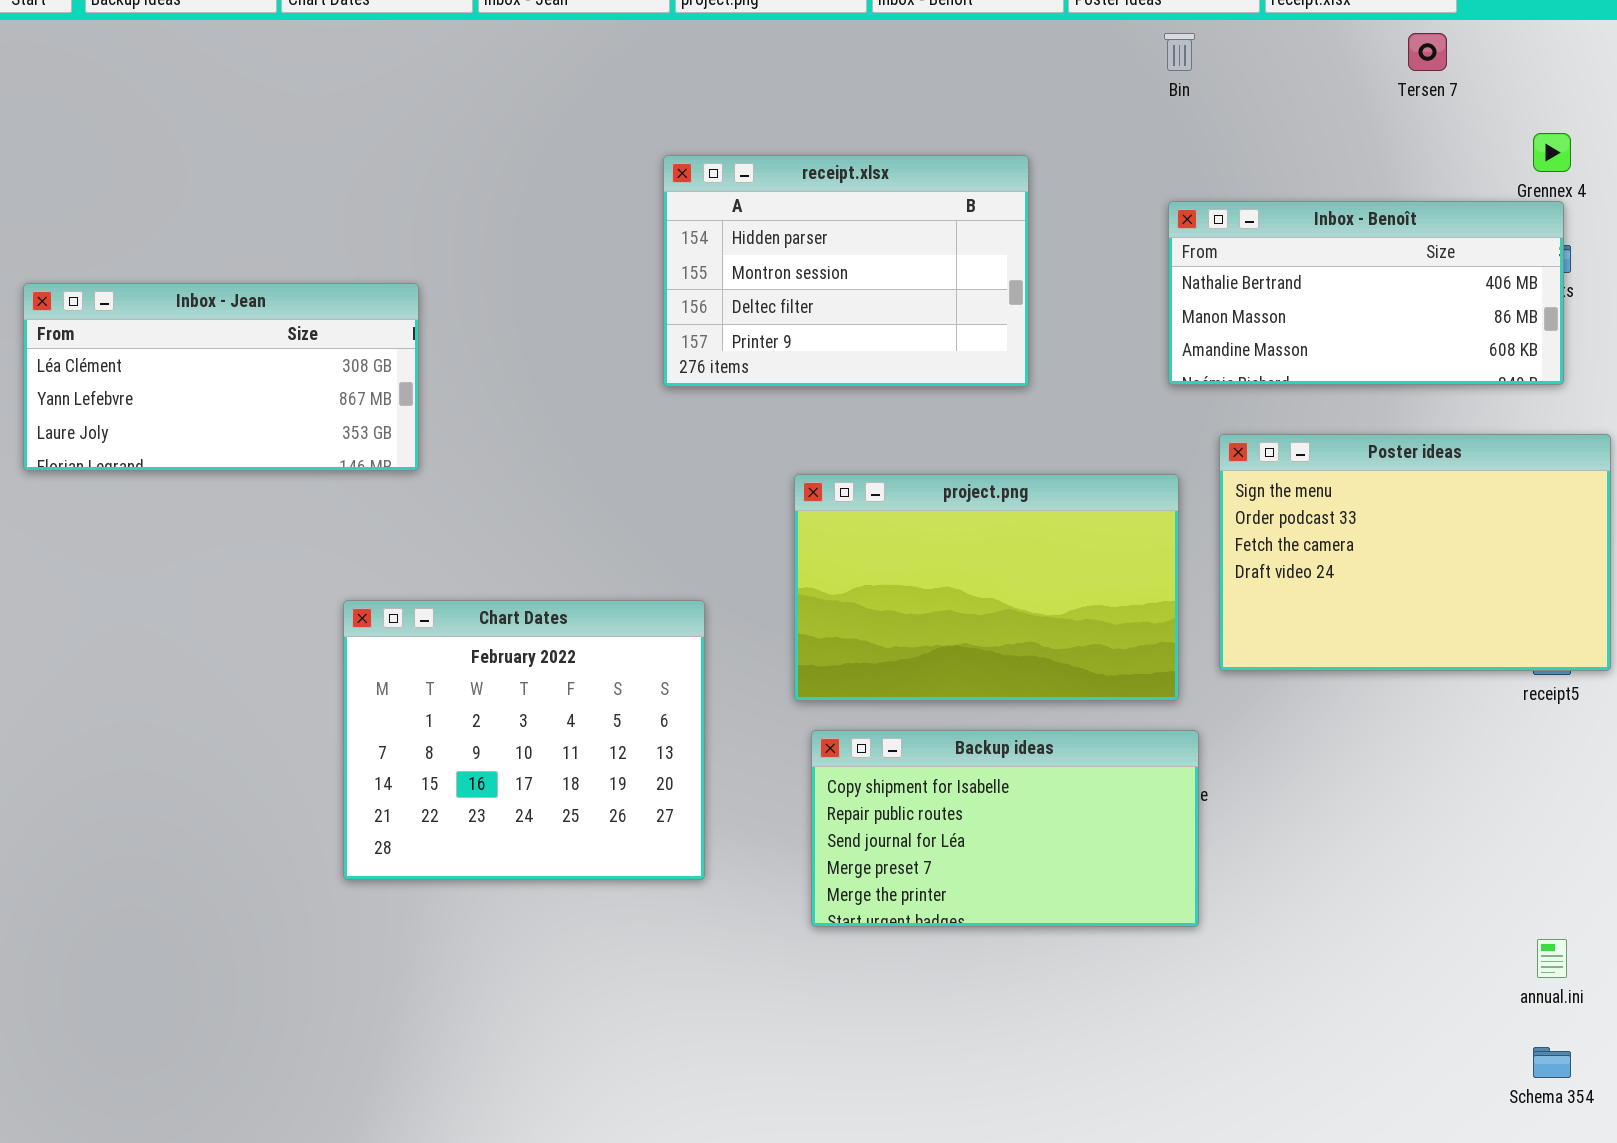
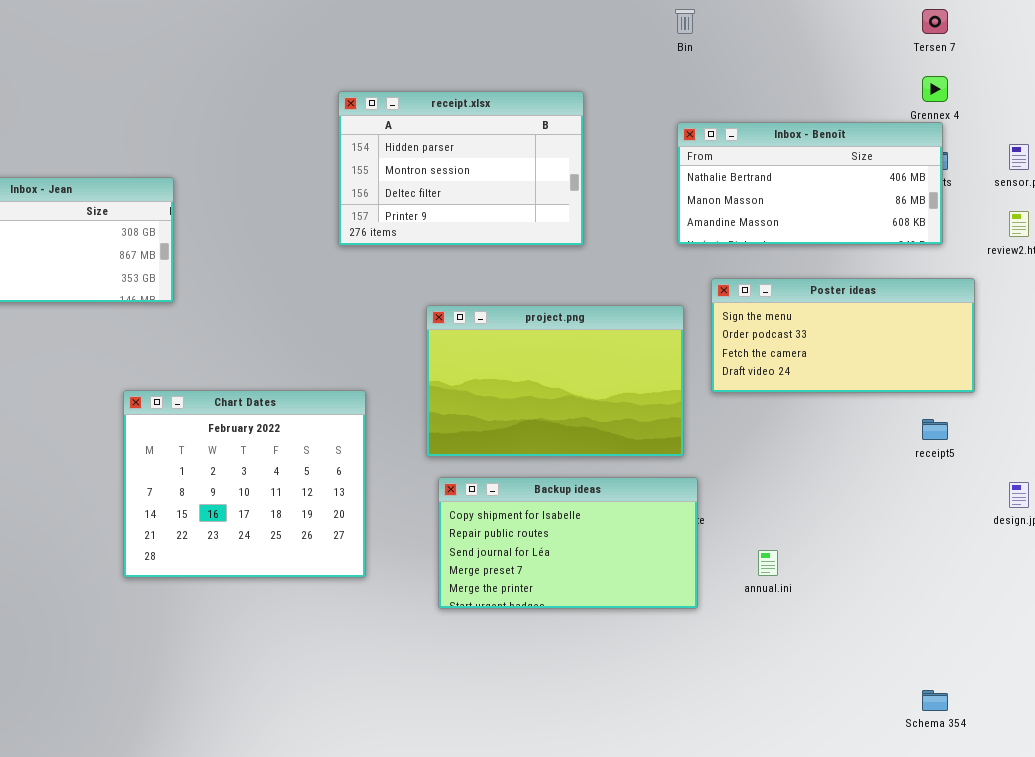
Tersen 7: [1408,33,1447,71] -> [922,9,948,34], moved
Poster ideas: [1219,434,1611,671] -> [711,278,975,393], resized
annual.ini: [1537,939,1567,978] -> [758,550,778,576], moved

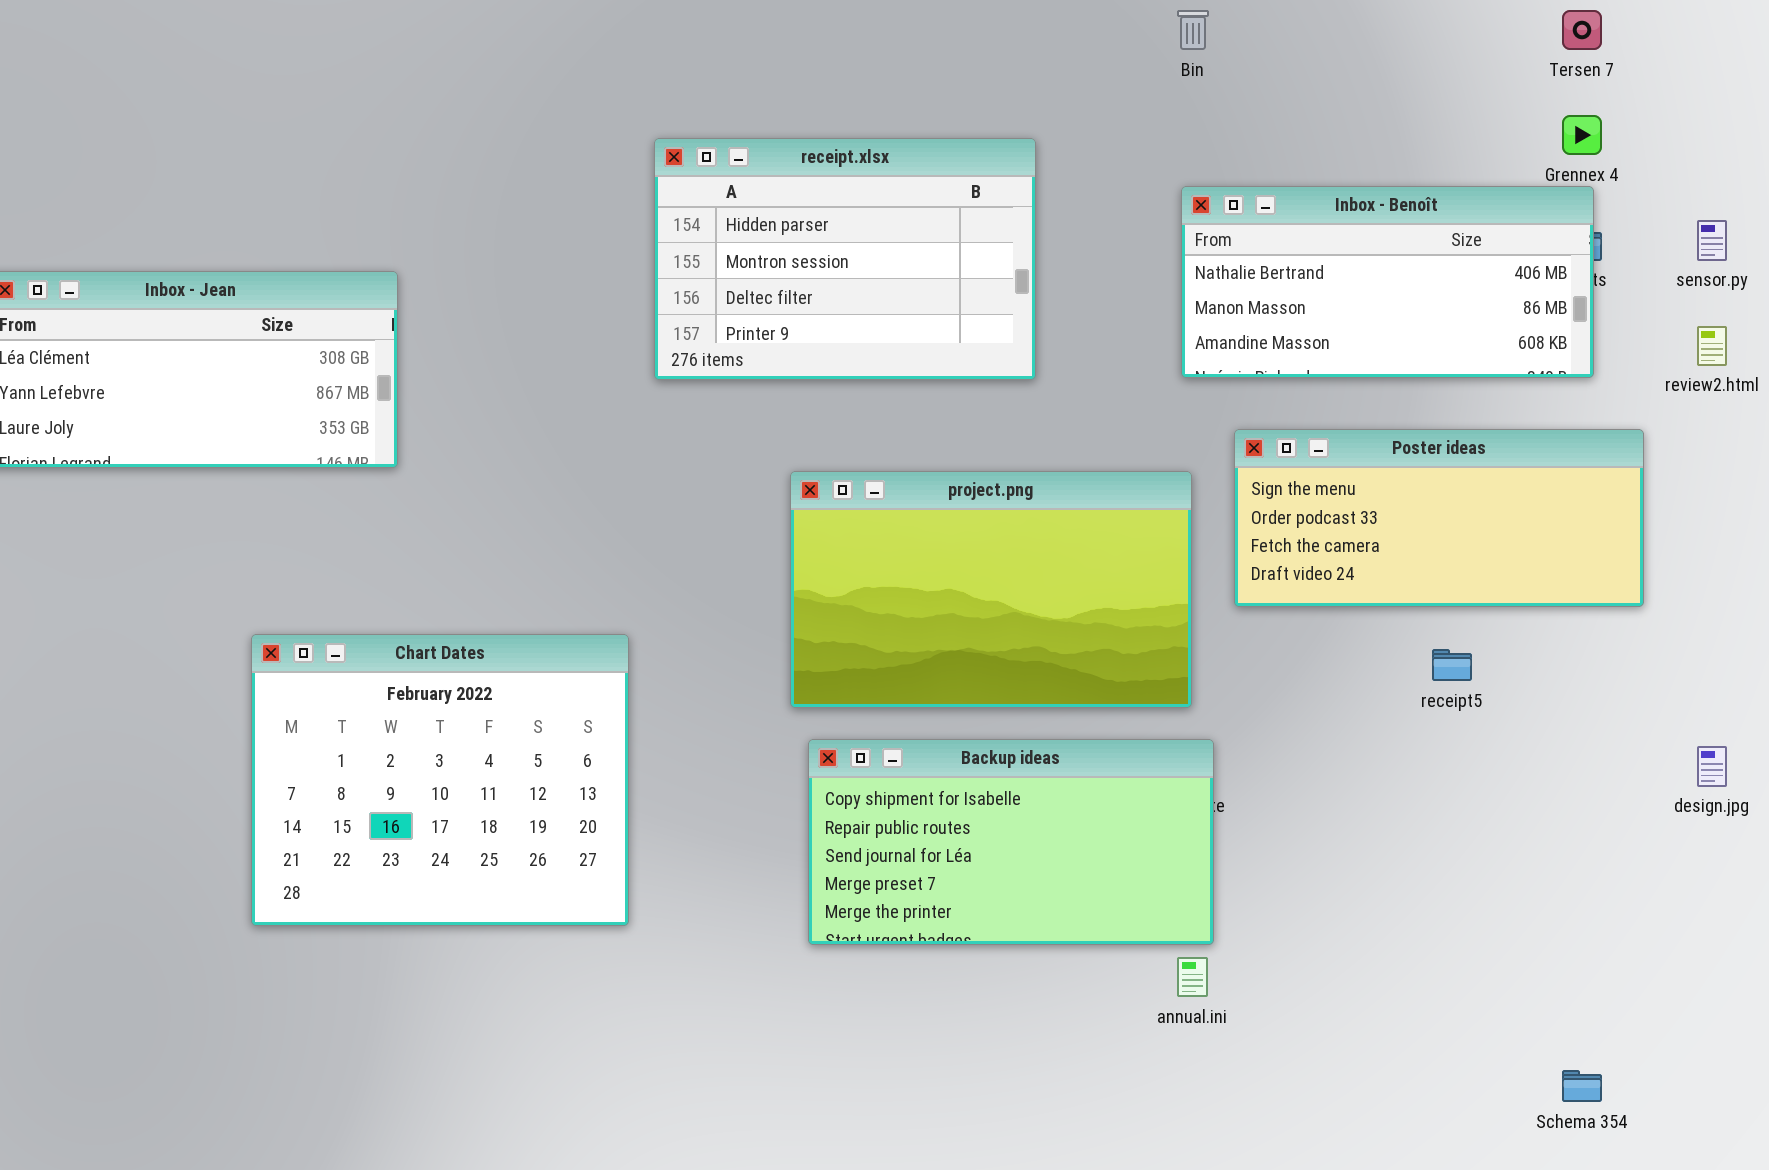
Chart Dates: [123,390,366,578] -> [251,634,629,926], moved
receipt5: [922,419,948,440] -> [1432,649,1472,681], moved
annual.ini: [758,550,778,576] -> [1177,957,1208,997], moved

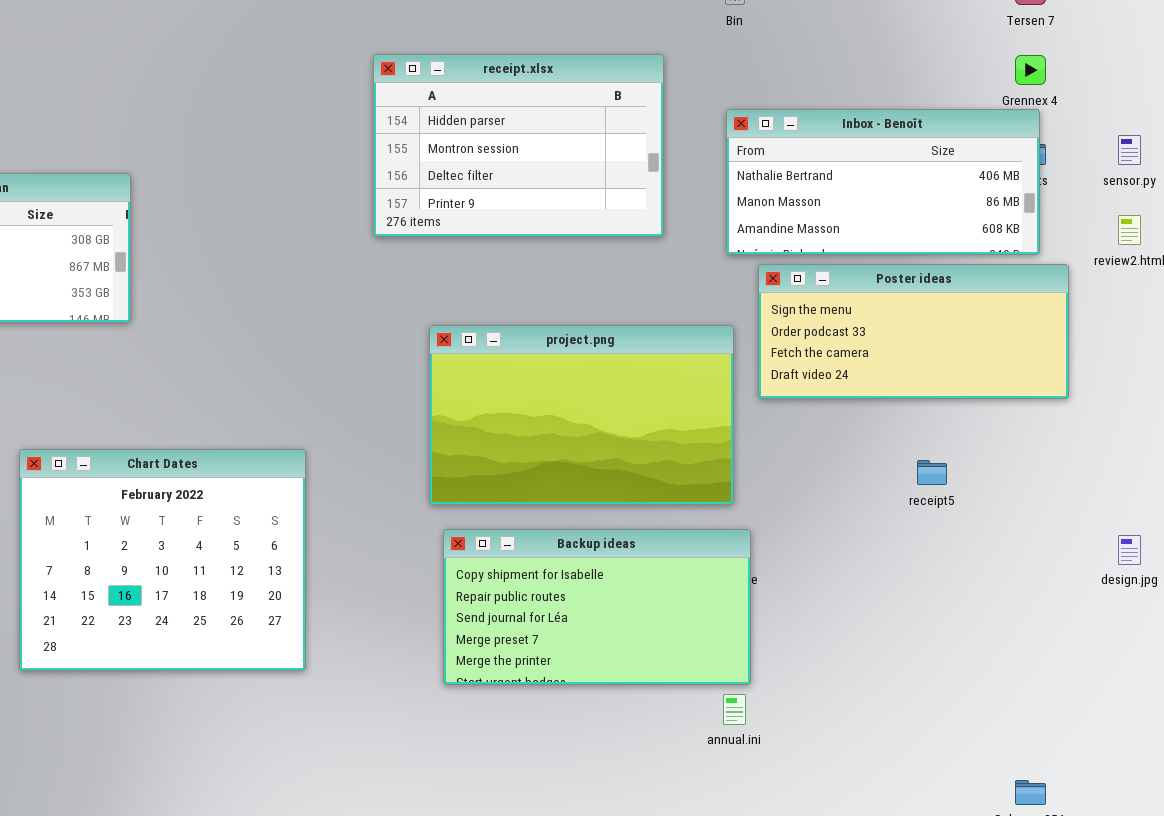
receipt.xlsx: [654,138,1036,380] -> [373,54,664,237], moved
Poster ideas: [1234,429,1644,607] -> [758,264,1069,399], moved

